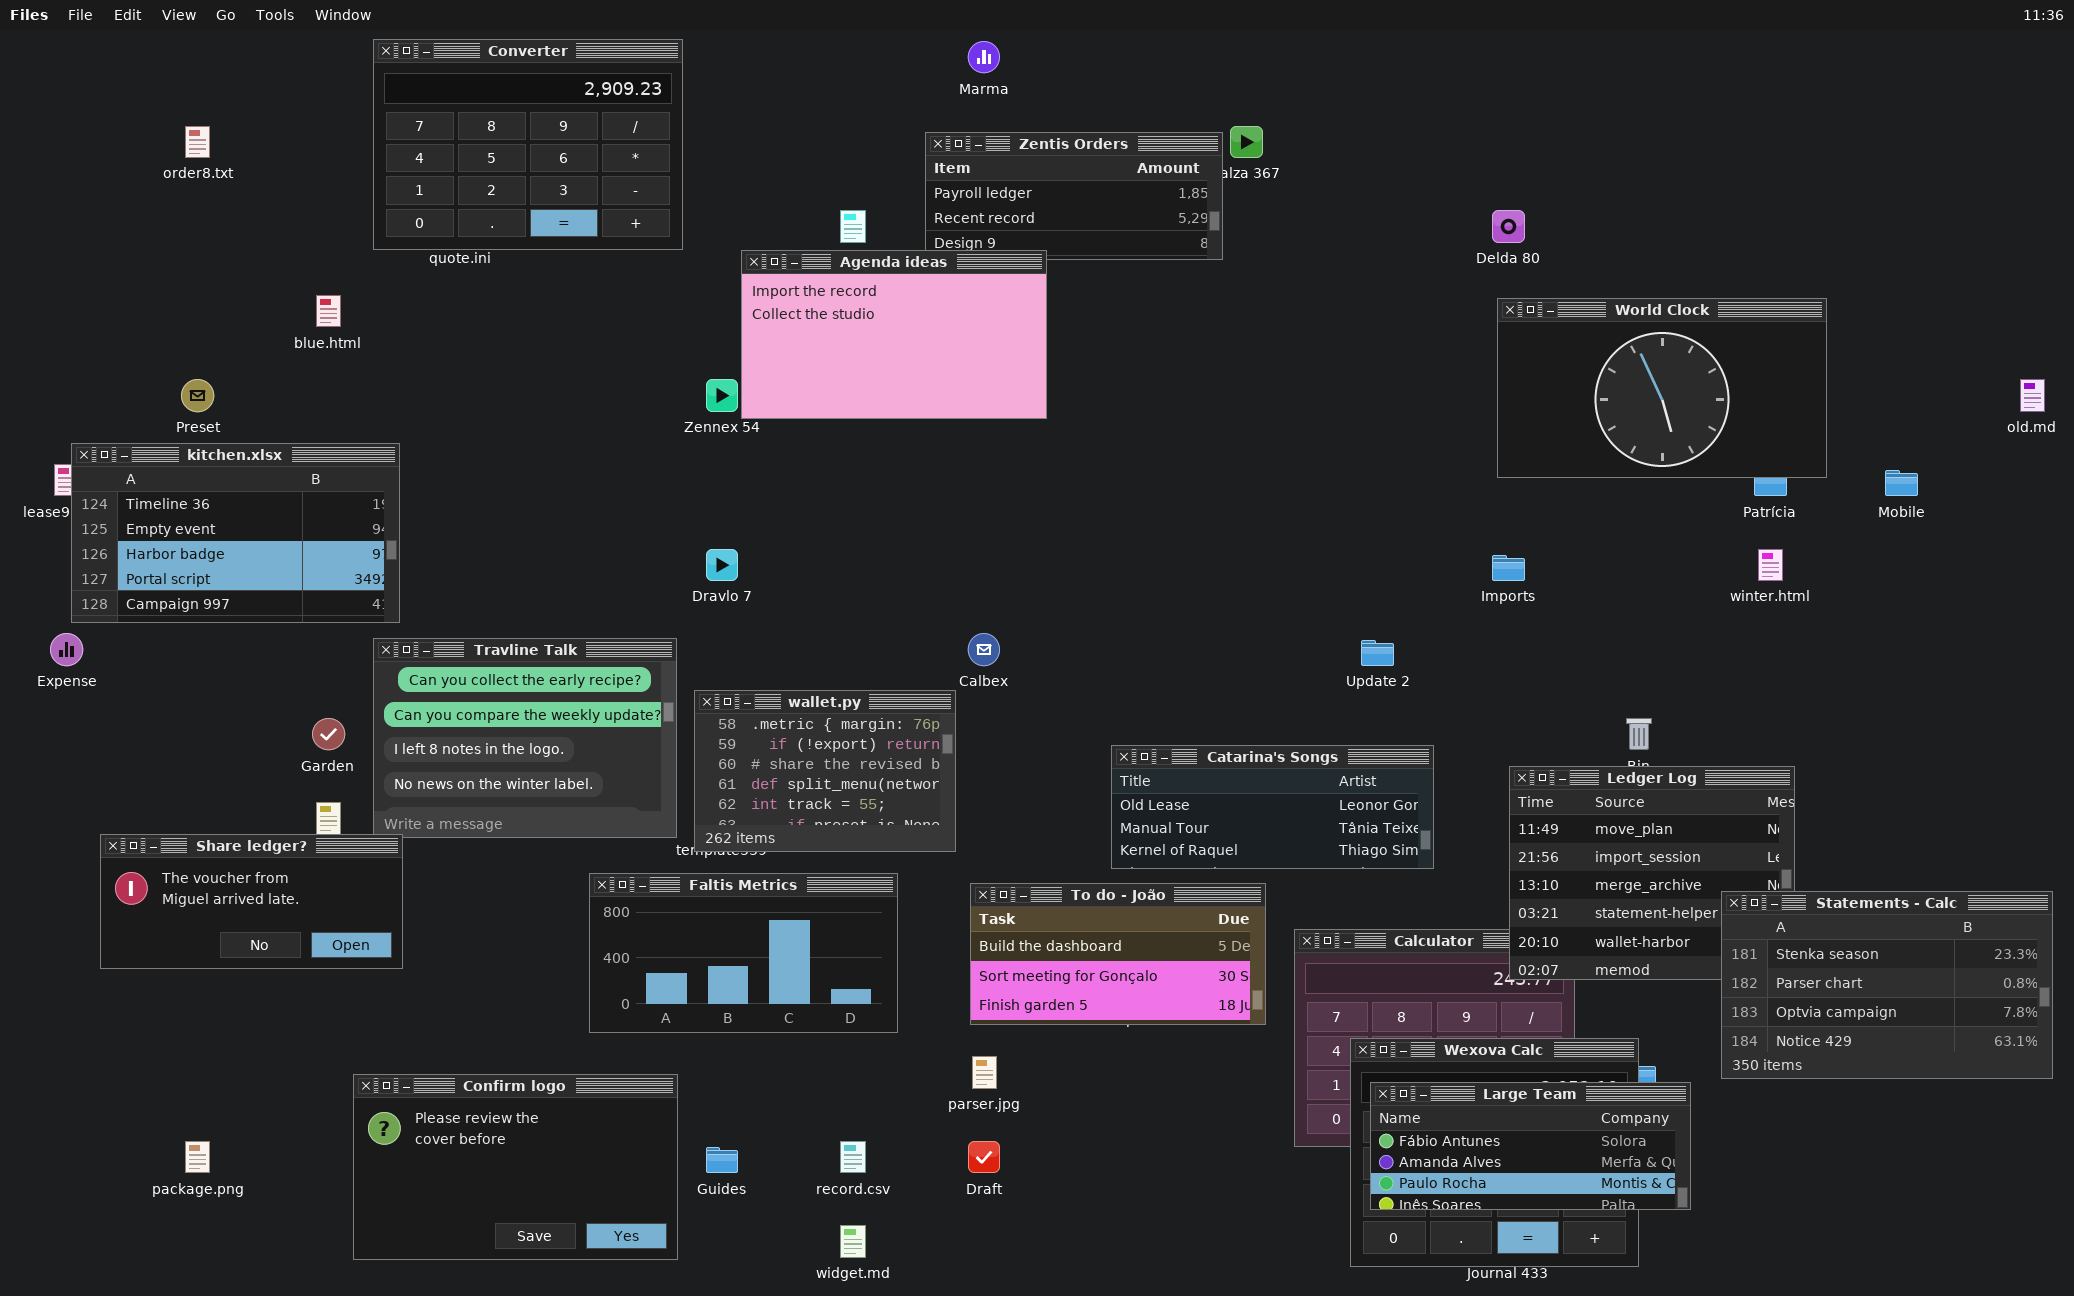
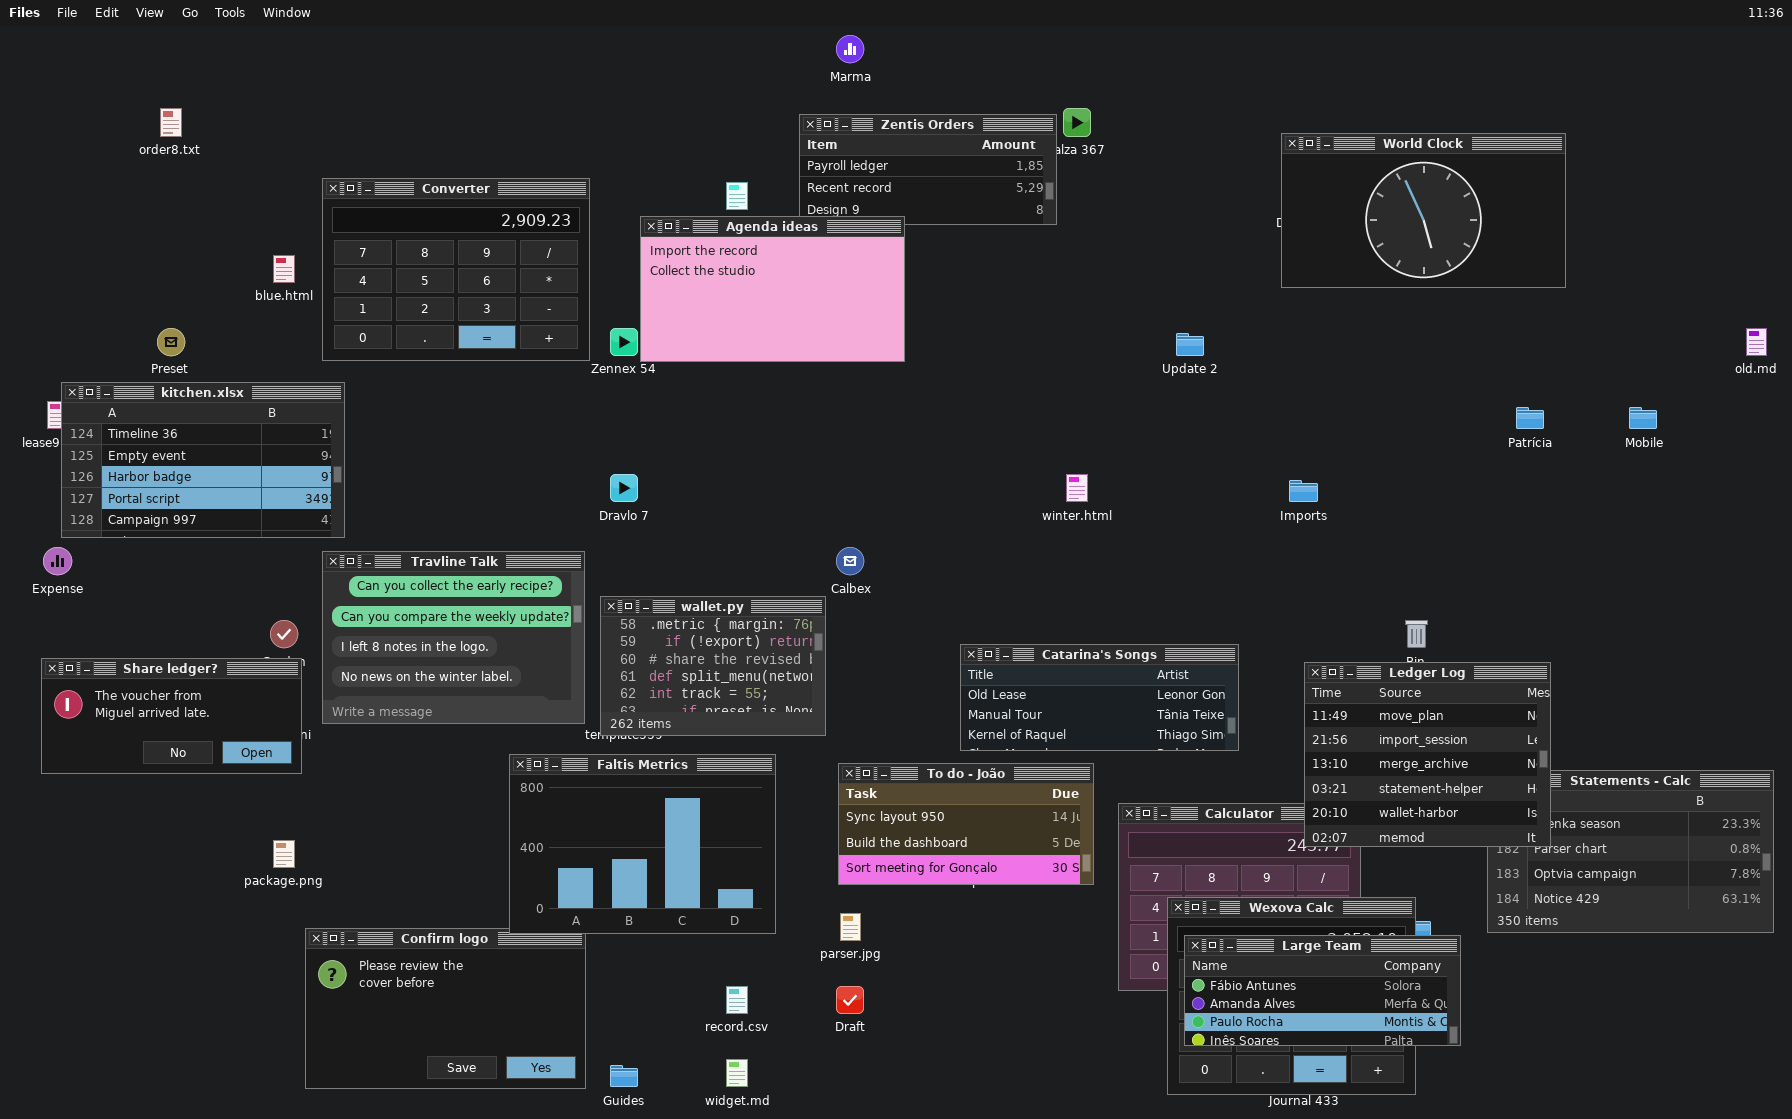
Converter: [373,39,683,250] -> [322,178,590,361], moved
World Clock: [1497,298,1827,478] -> [1281,133,1566,288], moved
winter.html: [1758,549,1783,581] -> [1066,474,1088,502], moved
Update 2: [1361,640,1394,666] -> [1176,333,1204,356], moved
Ledger Log: [1509,766,1795,980] -> [1304,662,1551,847], raised
Share ledger?: [100,834,403,969] -> [41,658,302,774], moved
Faltis Metrics: [589,873,898,1033] -> [509,754,776,934], resized
To do - João: [970,883,1266,1025] -> [838,763,1094,885], scrolled up 1 row
package.png: [185,1141,210,1173] -> [273,840,295,868], moved
Guides: [706,1147,738,1173] -> [610,1065,638,1087], moved

